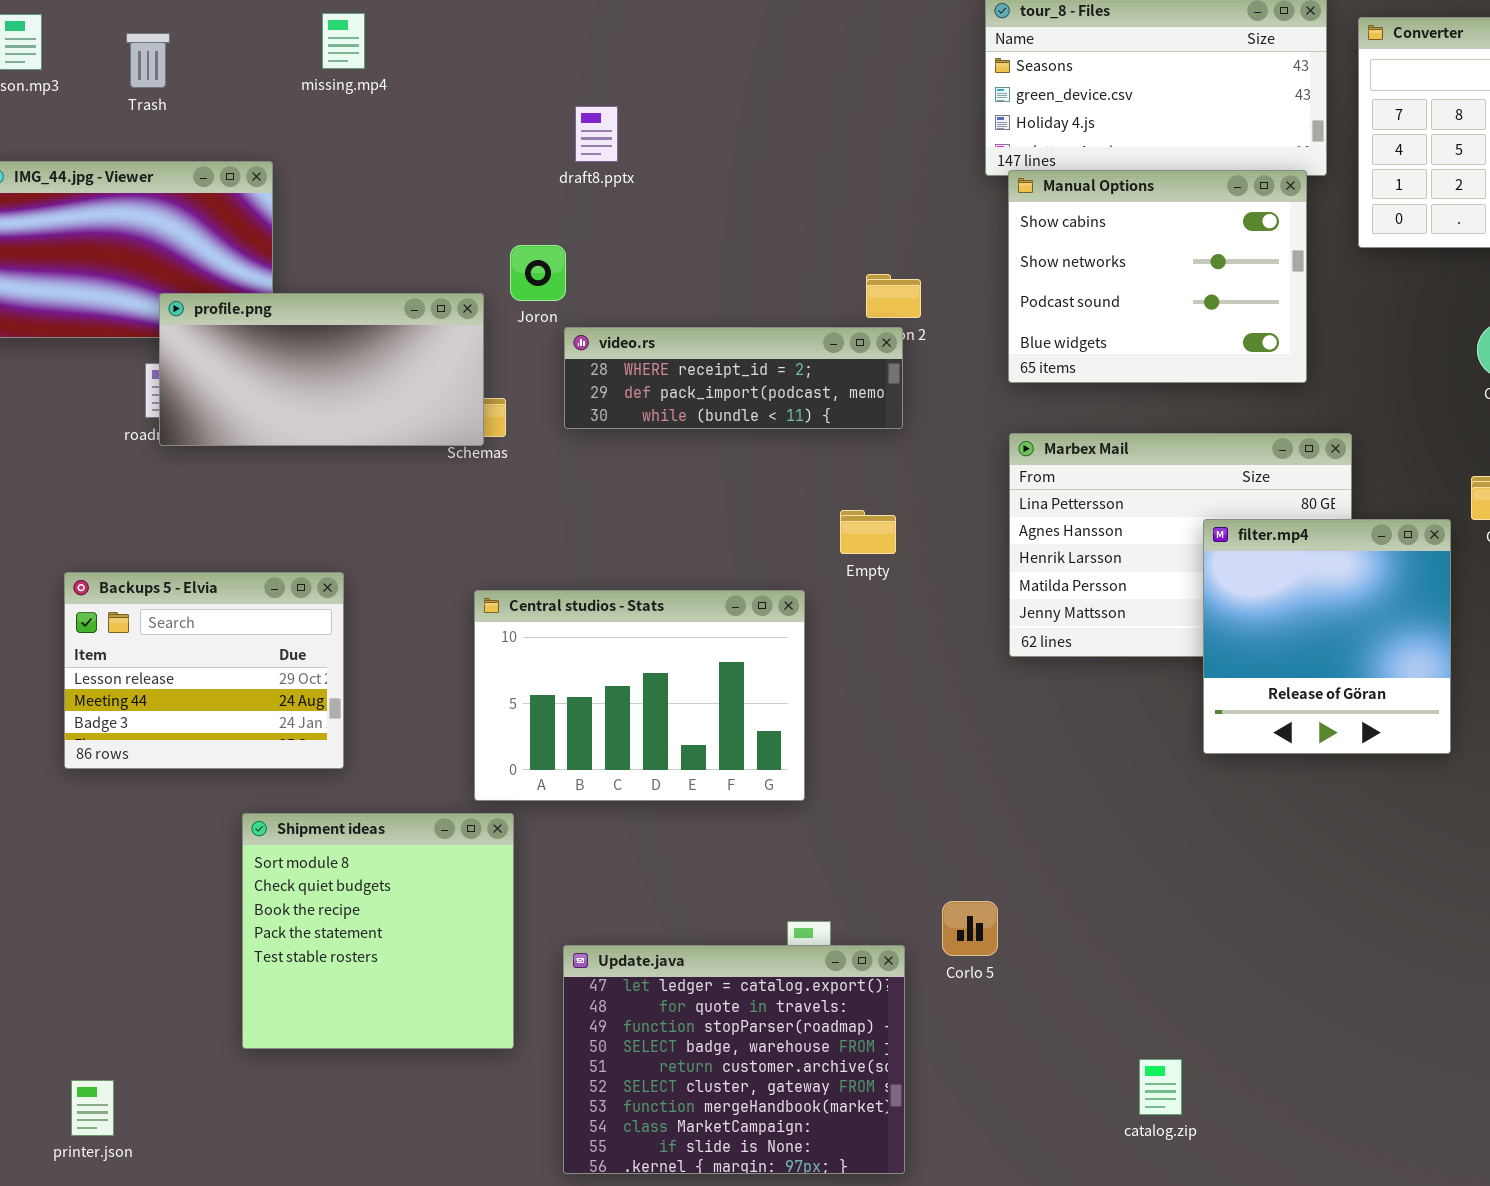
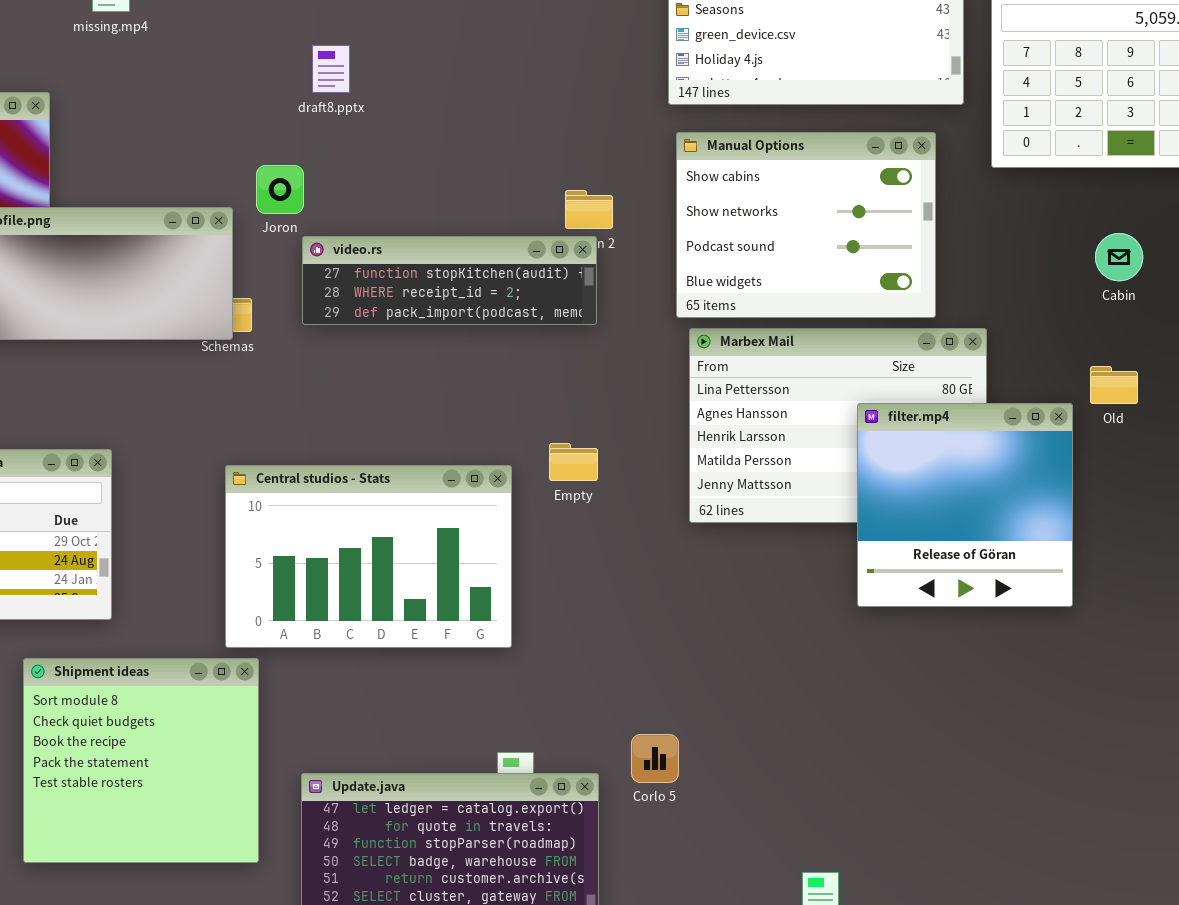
Manual Options: [1008,170,1307,383] -> [676,132,936,318], moved
video.rs: [564,327,903,429] -> [302,236,597,325], scrolled up 1 row
Empty: [840,510,896,554] -> [549,443,598,481], moved

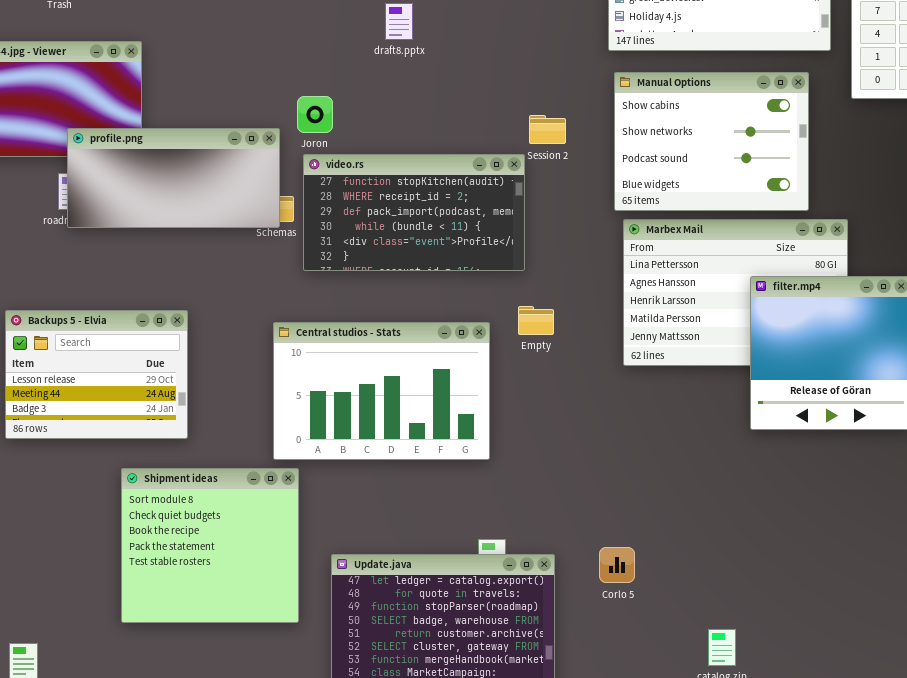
draft8.pptx: [312,45,350,93] -> [385,3,413,40], moved
video.rs: [302,236,597,325] -> [303,154,525,271], moved, resized
Corlo 5: [631,734,679,783] -> [599,547,635,583], moved

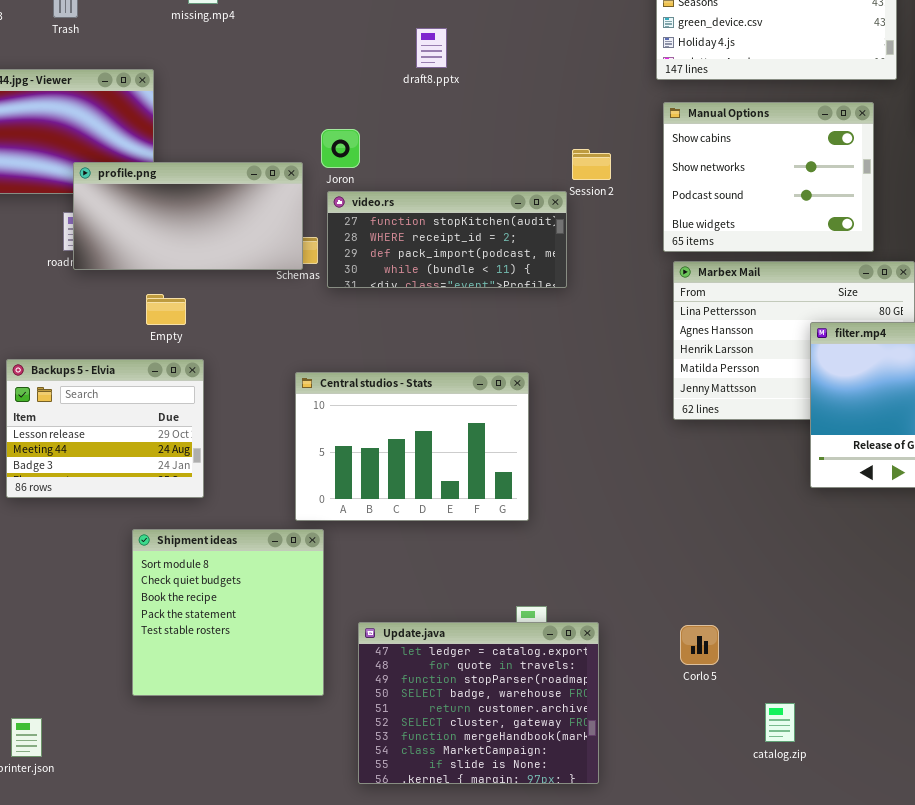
video.rs: [303,154,525,271] -> [327,191,567,288], resized
Empty: [518,306,554,335] -> [146,294,186,325], moved
Corlo 5: [599,547,635,583] -> [680,625,719,665], moved

